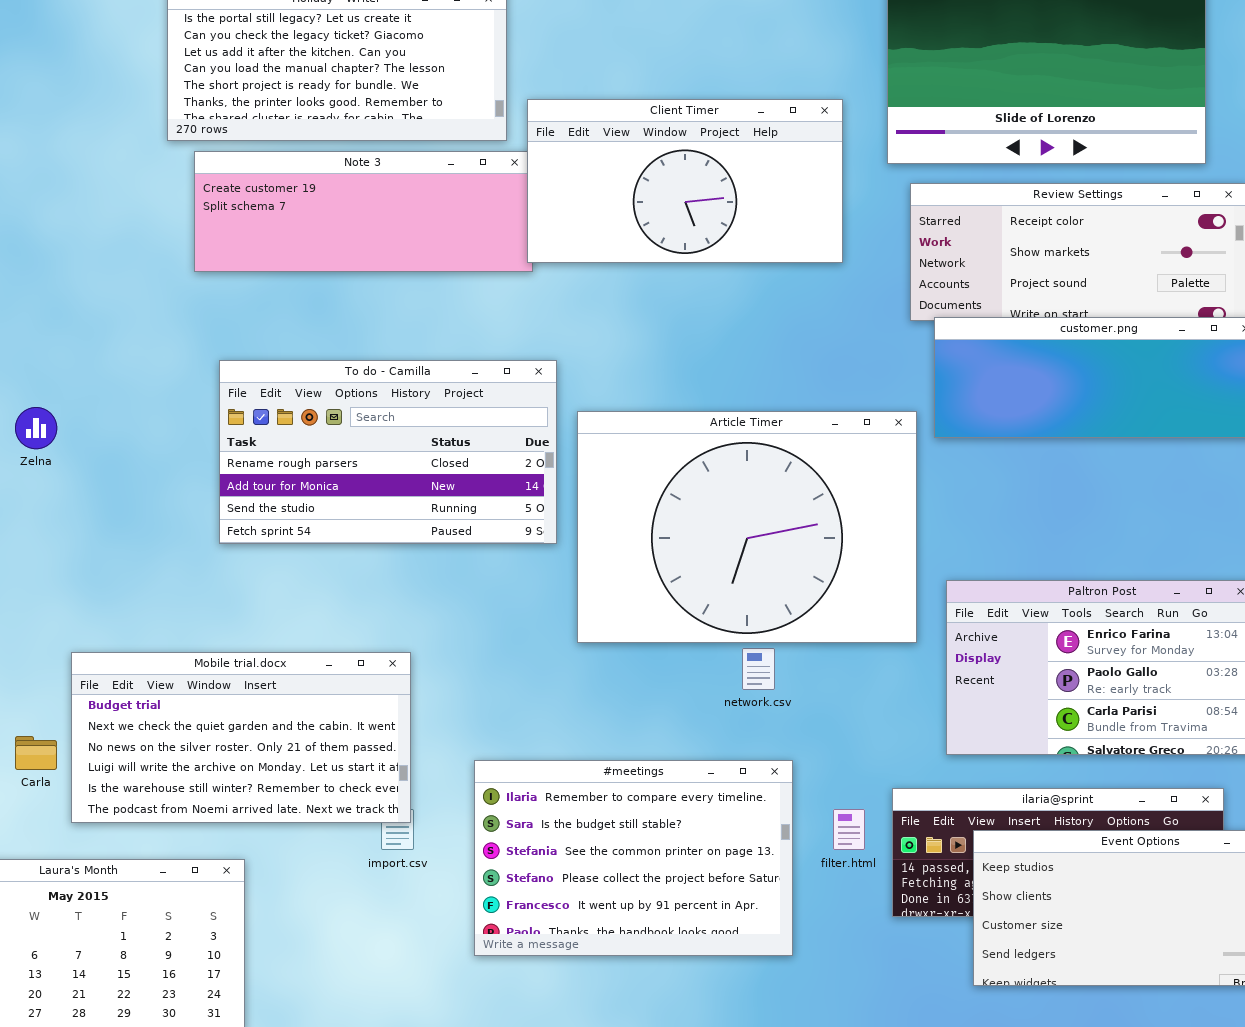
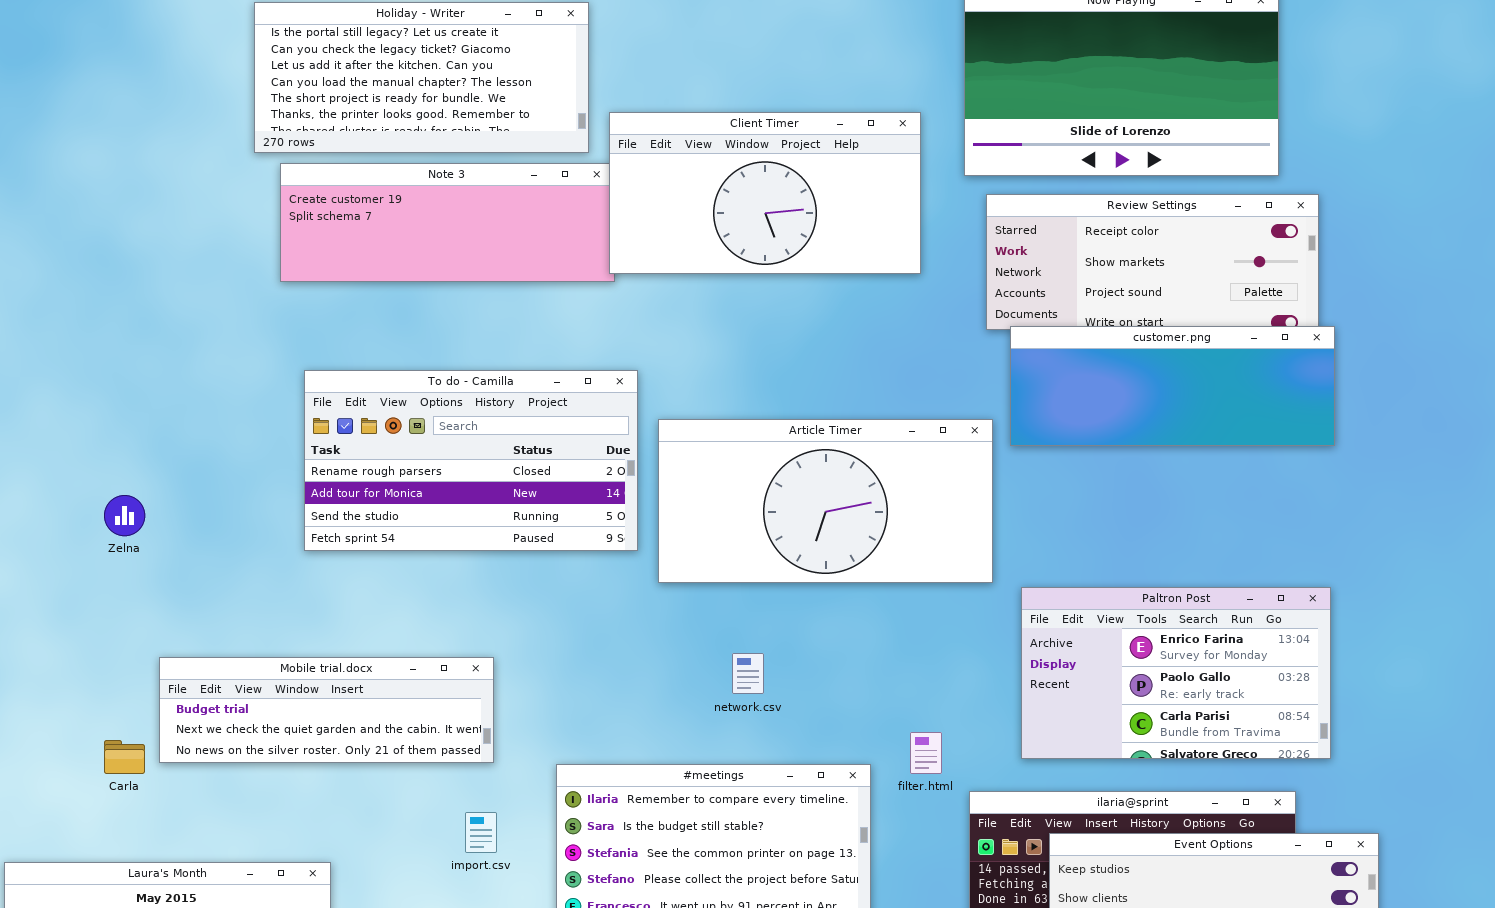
Zelna: [15,407,57,449] -> [104,495,145,536], moved
Article Timer: [577,411,917,643] -> [658,419,993,583], resized
network.csv: [742,648,775,690] -> [732,653,764,694], moved
Mobile trial.docx: [71,652,411,823] -> [159,657,494,763], resized
filter.html: [833,809,865,850] -> [910,732,942,774], moved

